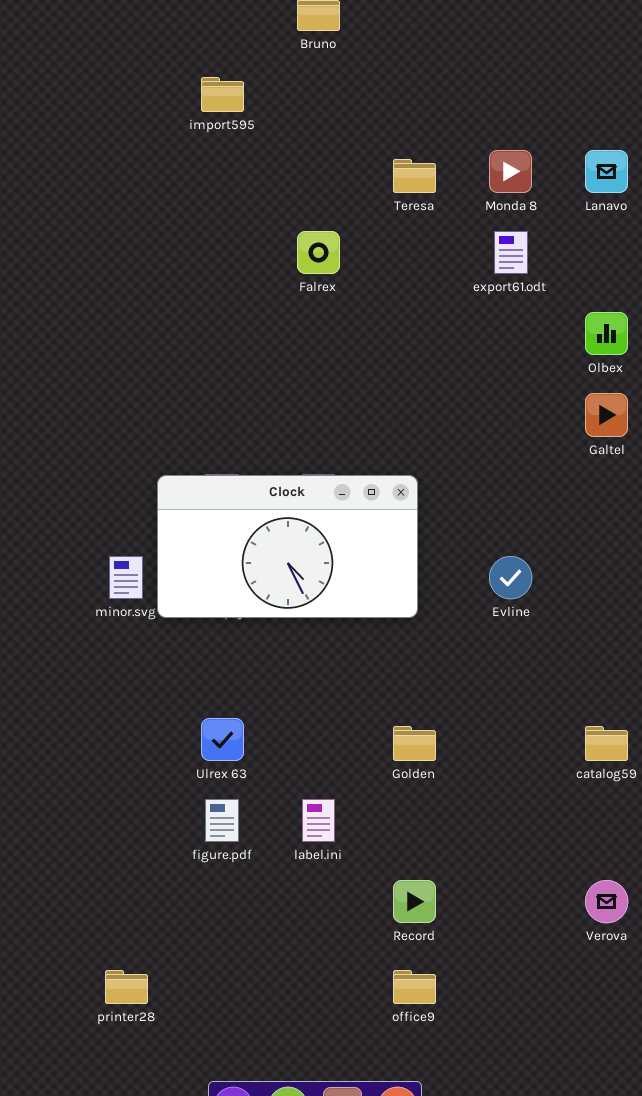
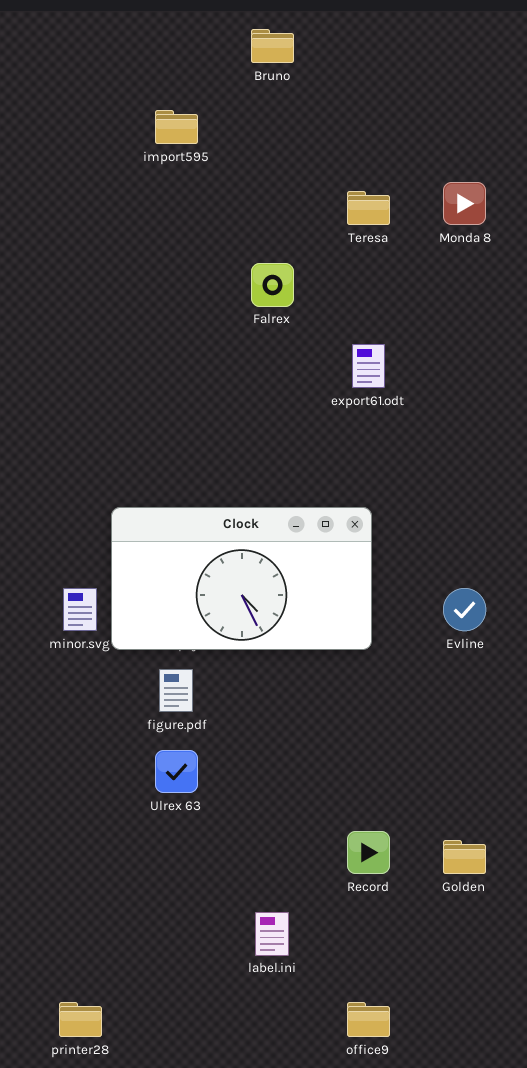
export61.odt: [494,231,528,274] -> [352,344,385,388], moved
Golden: [393,726,436,761] -> [443,840,486,874], moved
figure.pdf: [205,799,239,842] -> [159,669,193,712], moved
label.ini: [302,799,335,842] -> [255,912,289,956], moved
Record: [393,880,436,923] -> [347,831,390,874], moved

